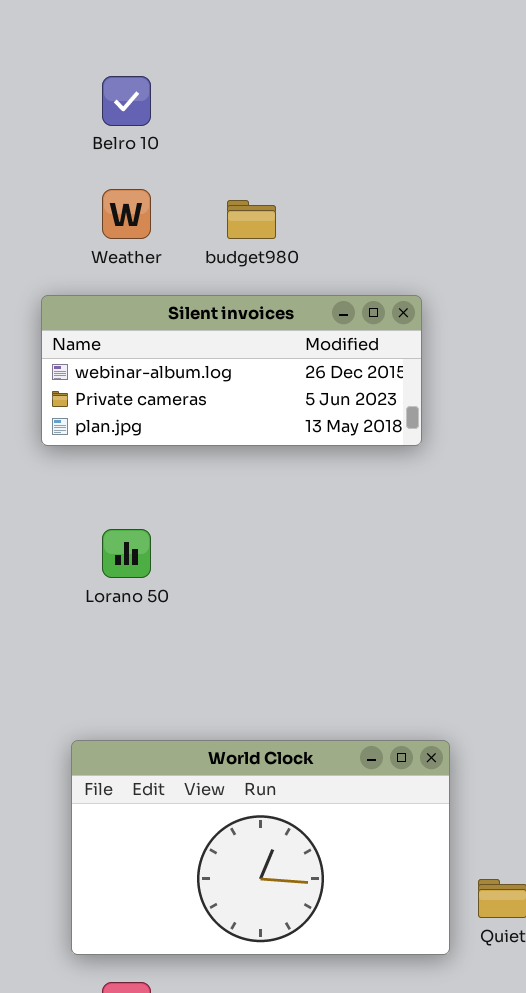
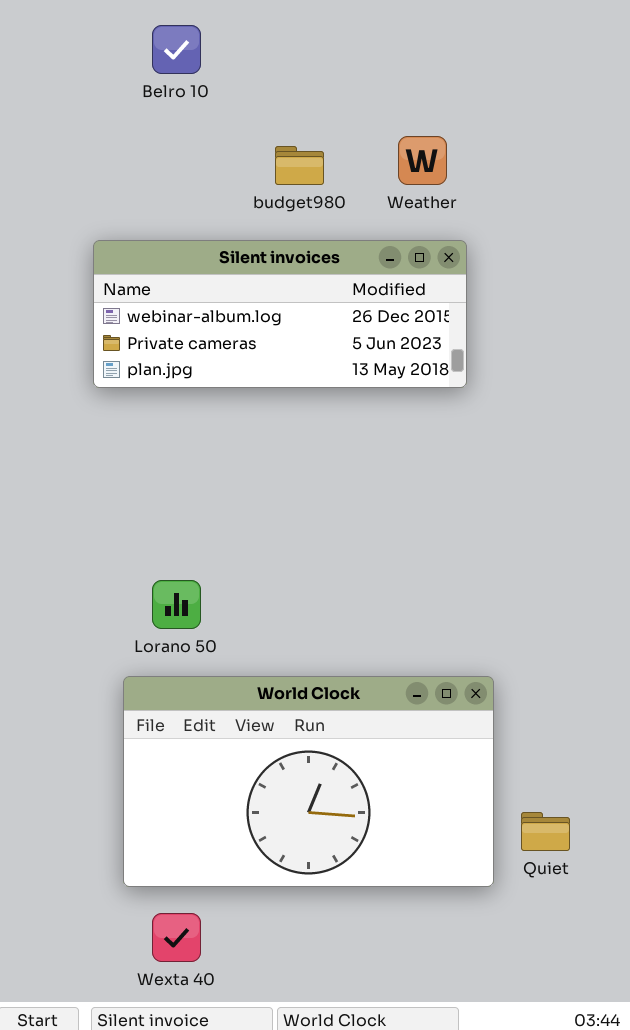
Weather: [102,189,151,239] -> [398,136,447,185], moved
Lorano 50: [102,529,151,578] -> [152,580,201,629], moved

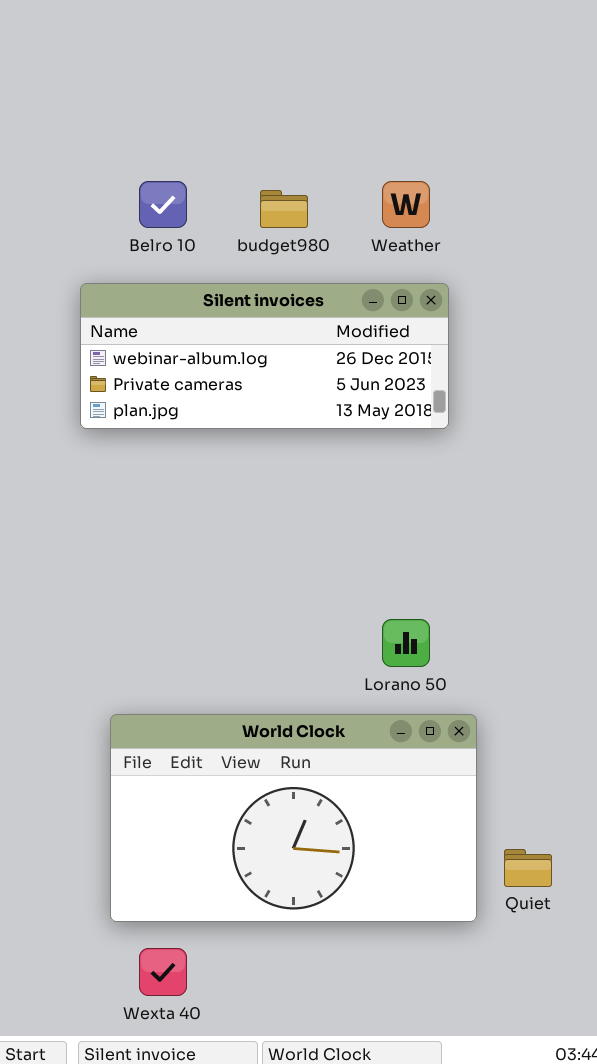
Belro 10: [152,25,201,74] -> [139,181,187,228], moved
Lorano 50: [152,580,201,629] -> [382,619,430,667], moved

